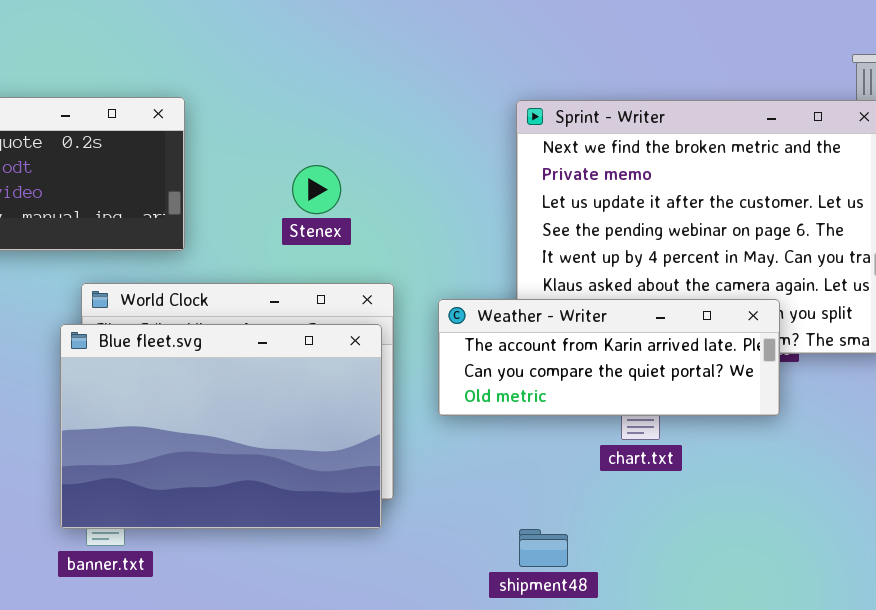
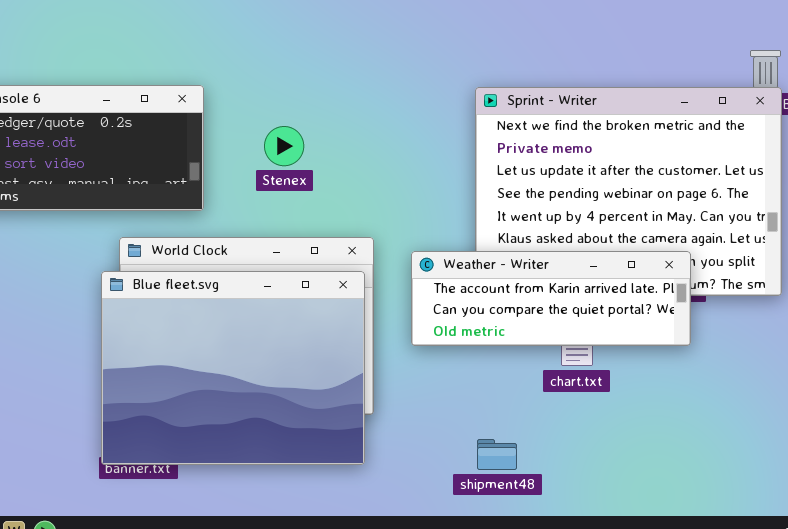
Stenex: [292,165,341,214] -> [264,126,304,166], moved
Blue fleet.svg: [60,324,382,529] -> [101,271,365,465], resized

